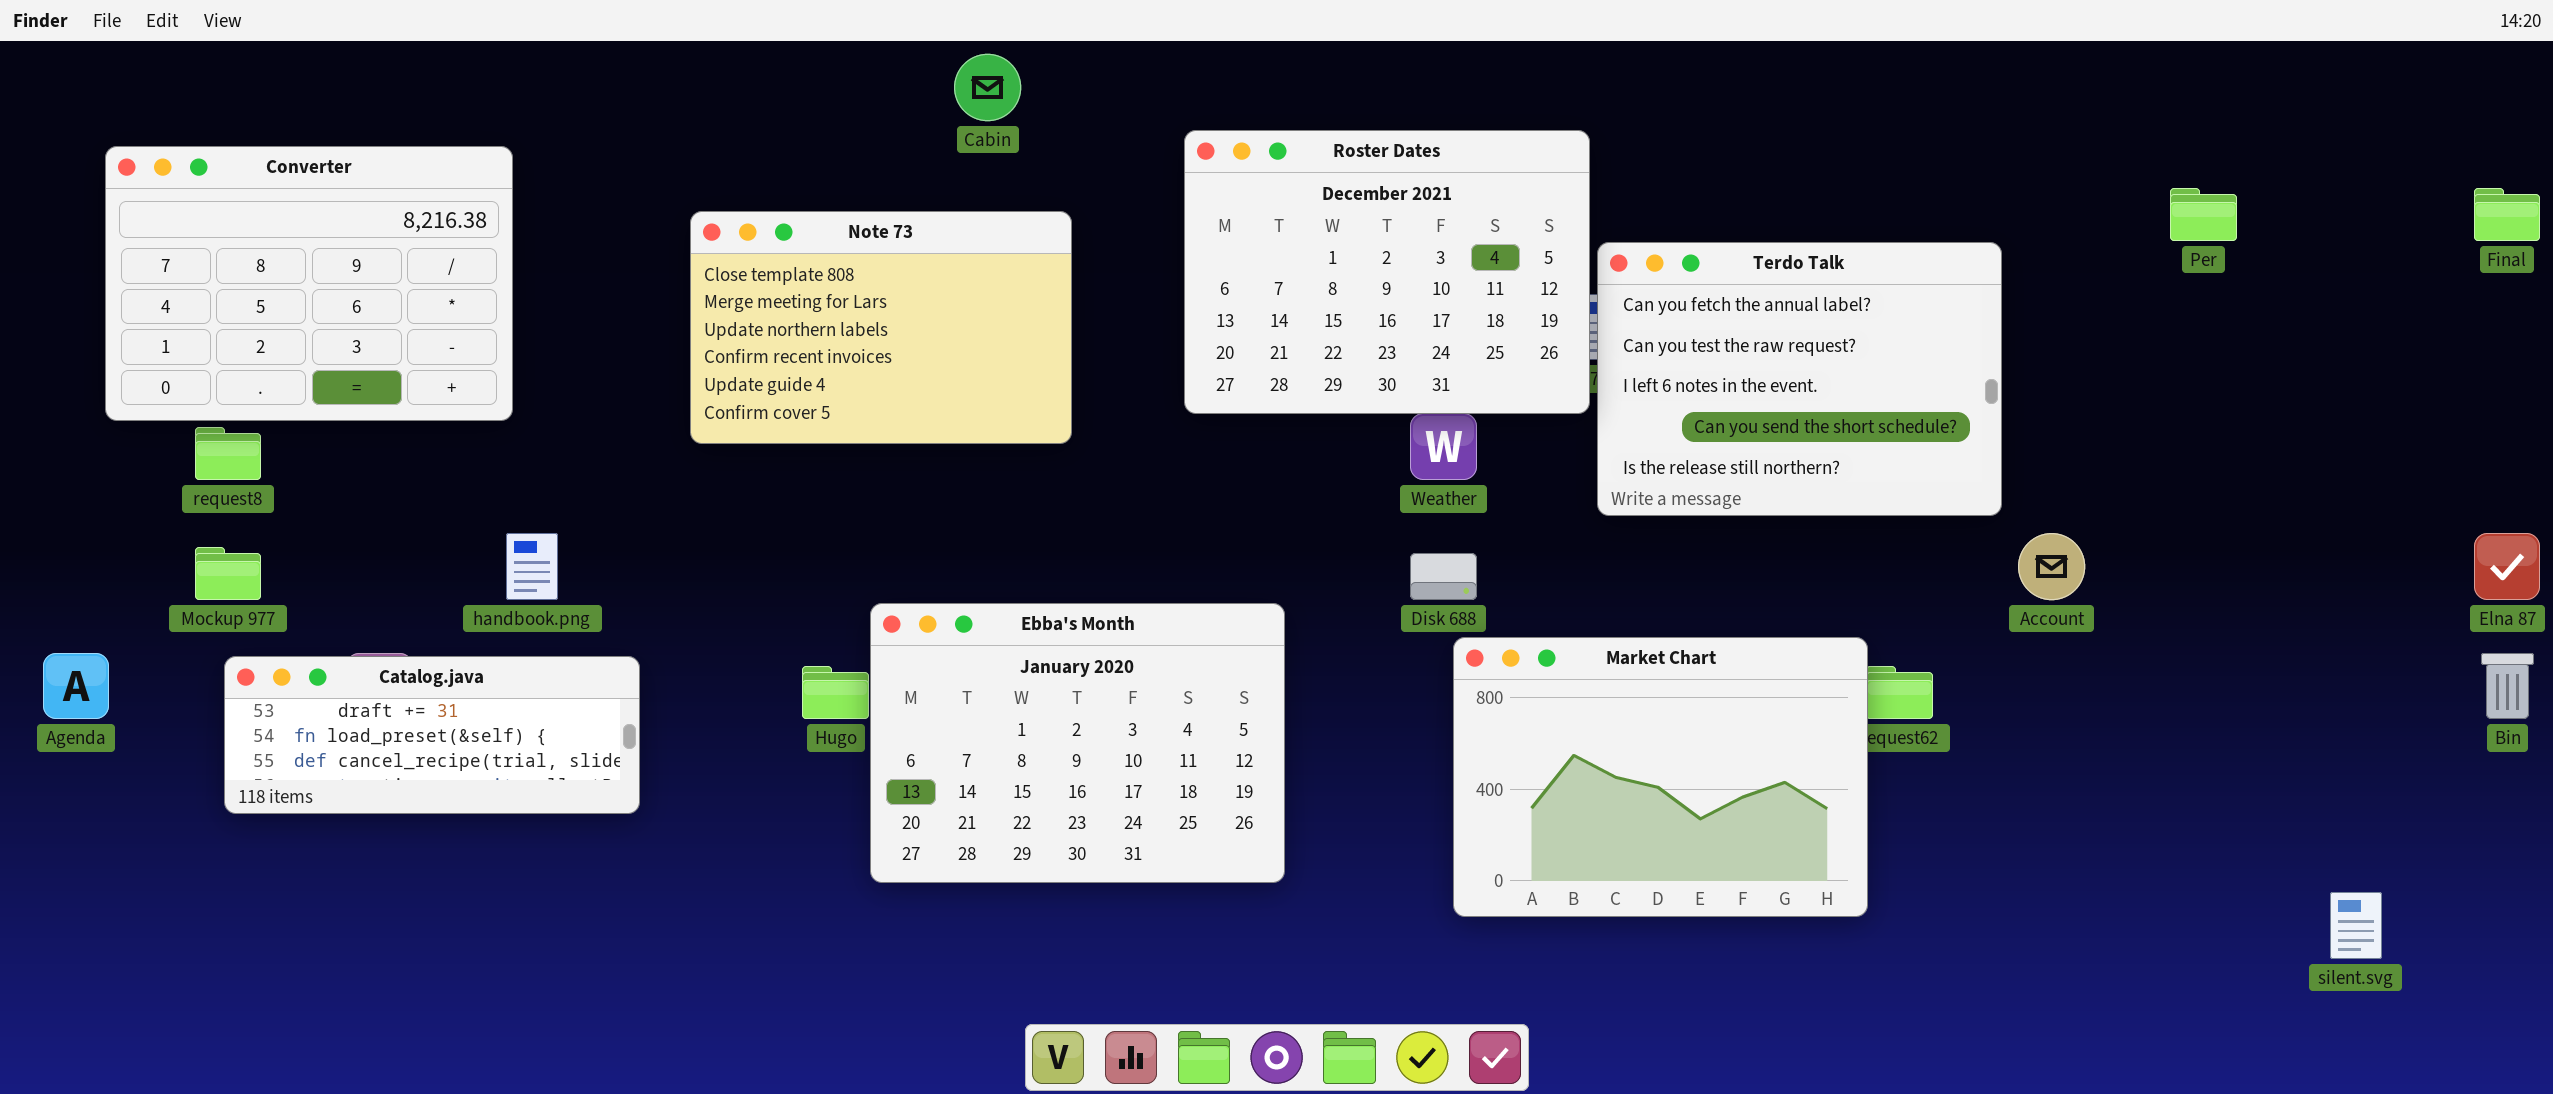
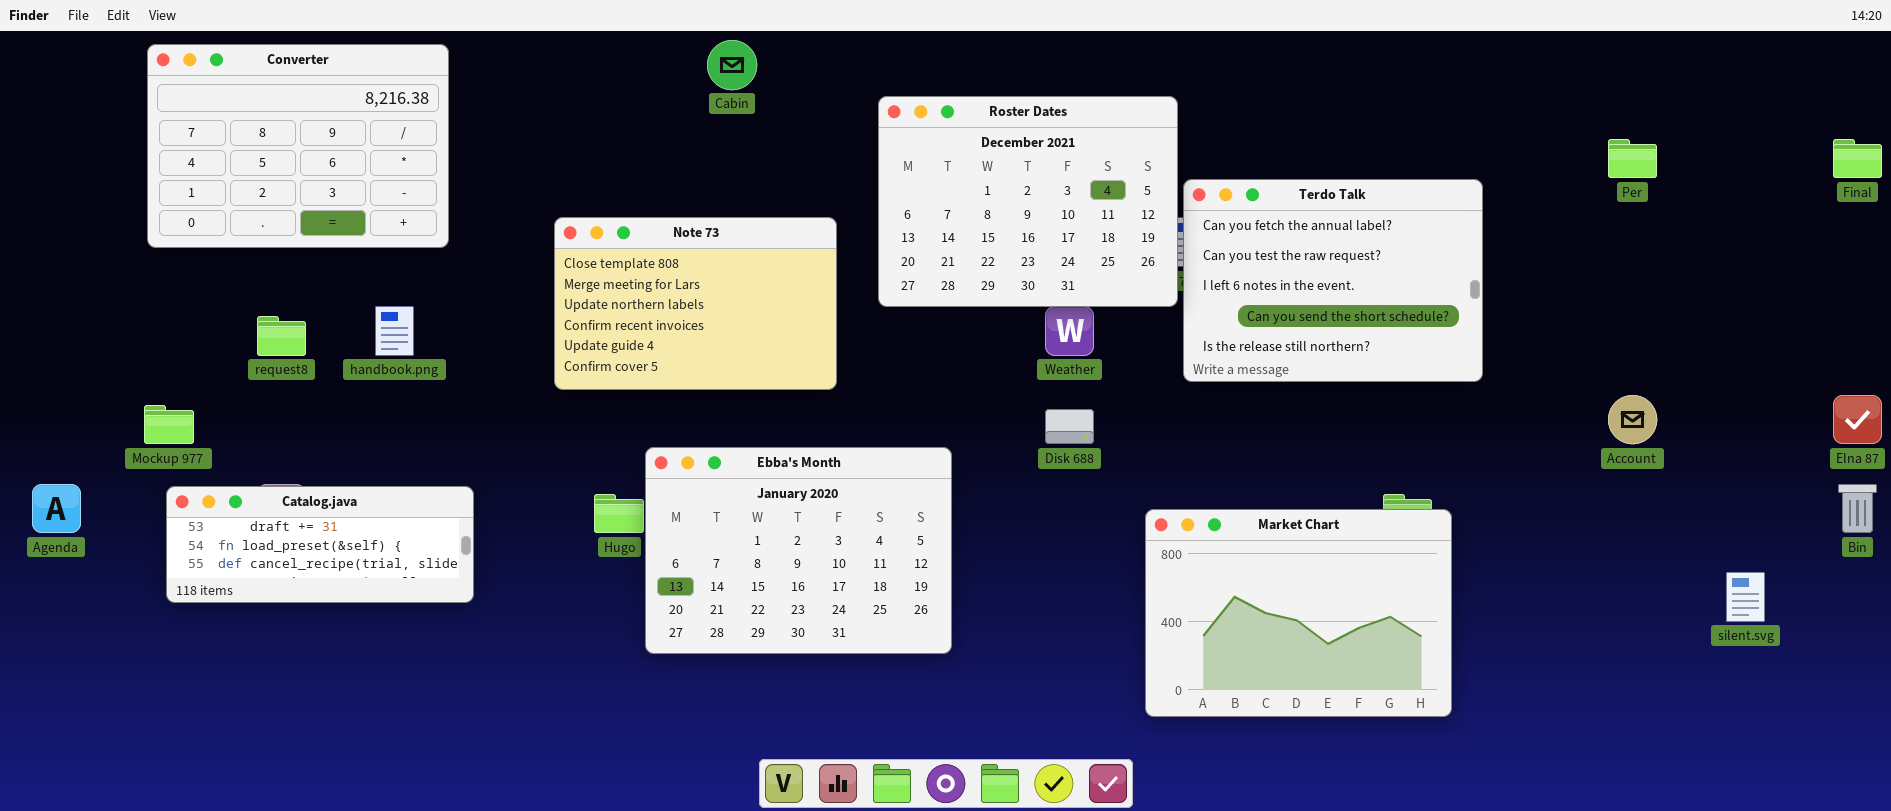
Converter: [105,146,513,421] -> [147,44,449,248], moved
Note 73: [690,211,1072,444] -> [554,217,837,390], moved
request8: [195,427,261,480] -> [257,316,306,356], moved
handbook.png: [506,533,558,600] -> [375,306,414,356], moved
Account: [2018,533,2085,600] -> [1608,395,1657,444], moved
Market Chart: [1453,637,1868,917] -> [1145,509,1452,717], moved
silent.svg: [2330,892,2382,959] -> [1726,572,1765,622], moved

